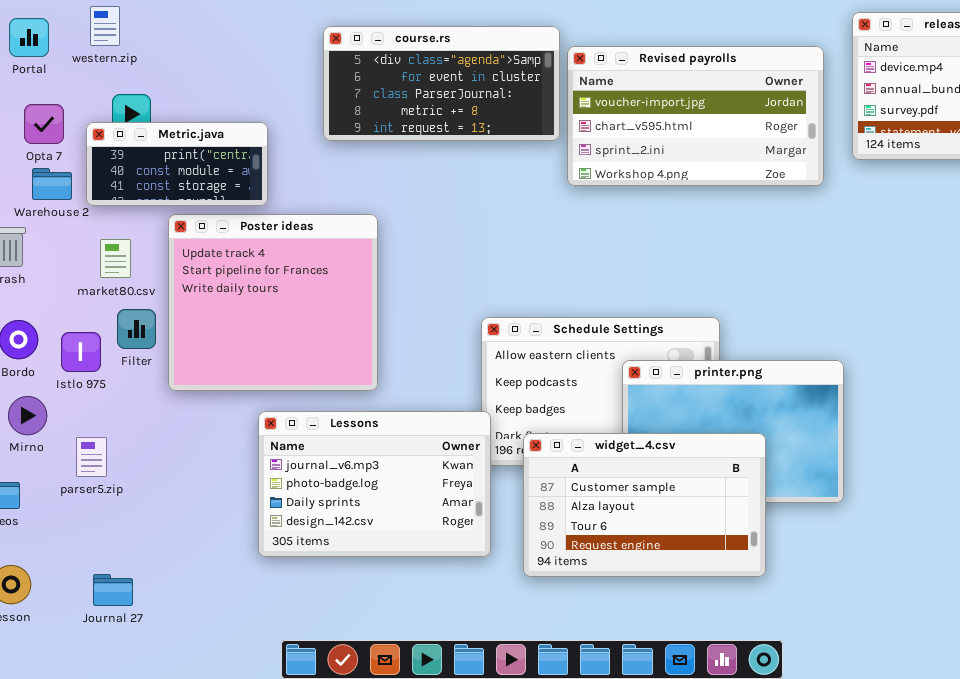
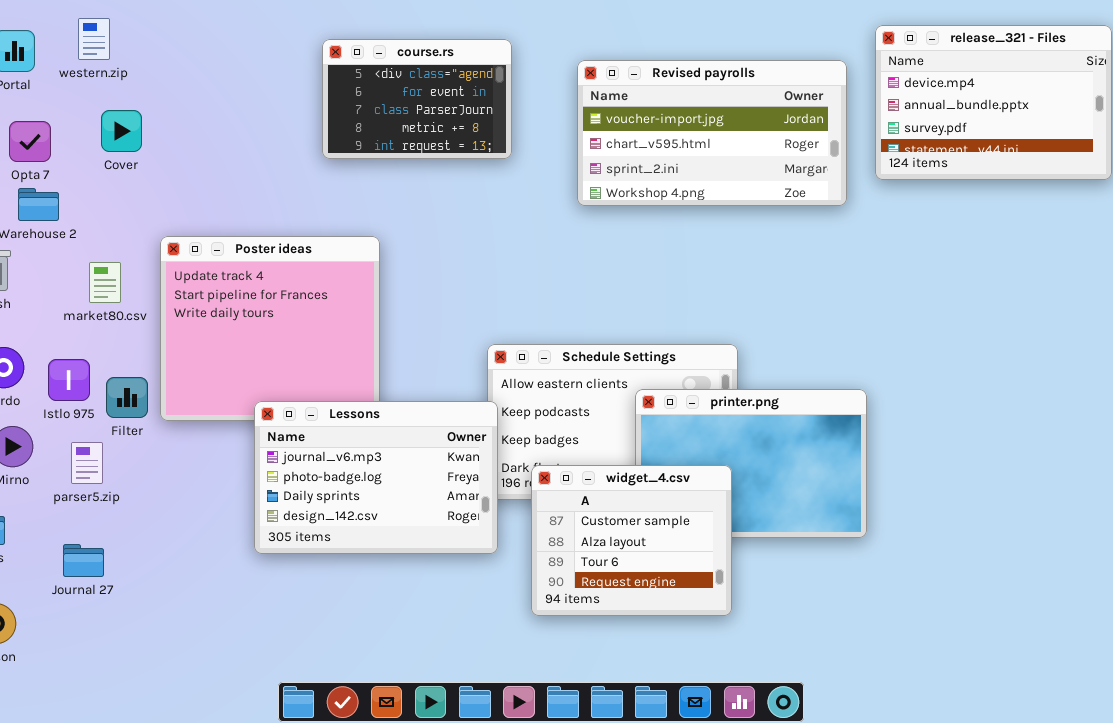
course.rs: [323,26,560,141] -> [322,39,512,159], resized
Metric.java: [86,122,268,206] -> none, closed
Filter: [117,309,156,349] -> [106,377,148,418], moved
Lessons: [258,411,491,557] -> [254,401,498,554], moved
widget_4.csv: [523,433,766,577] -> [531,465,732,616], resized
parser5.zip: [76,437,107,477] -> [71,442,103,484], moved
Journal 27: [93,574,133,606] -> [63,544,104,577], moved

